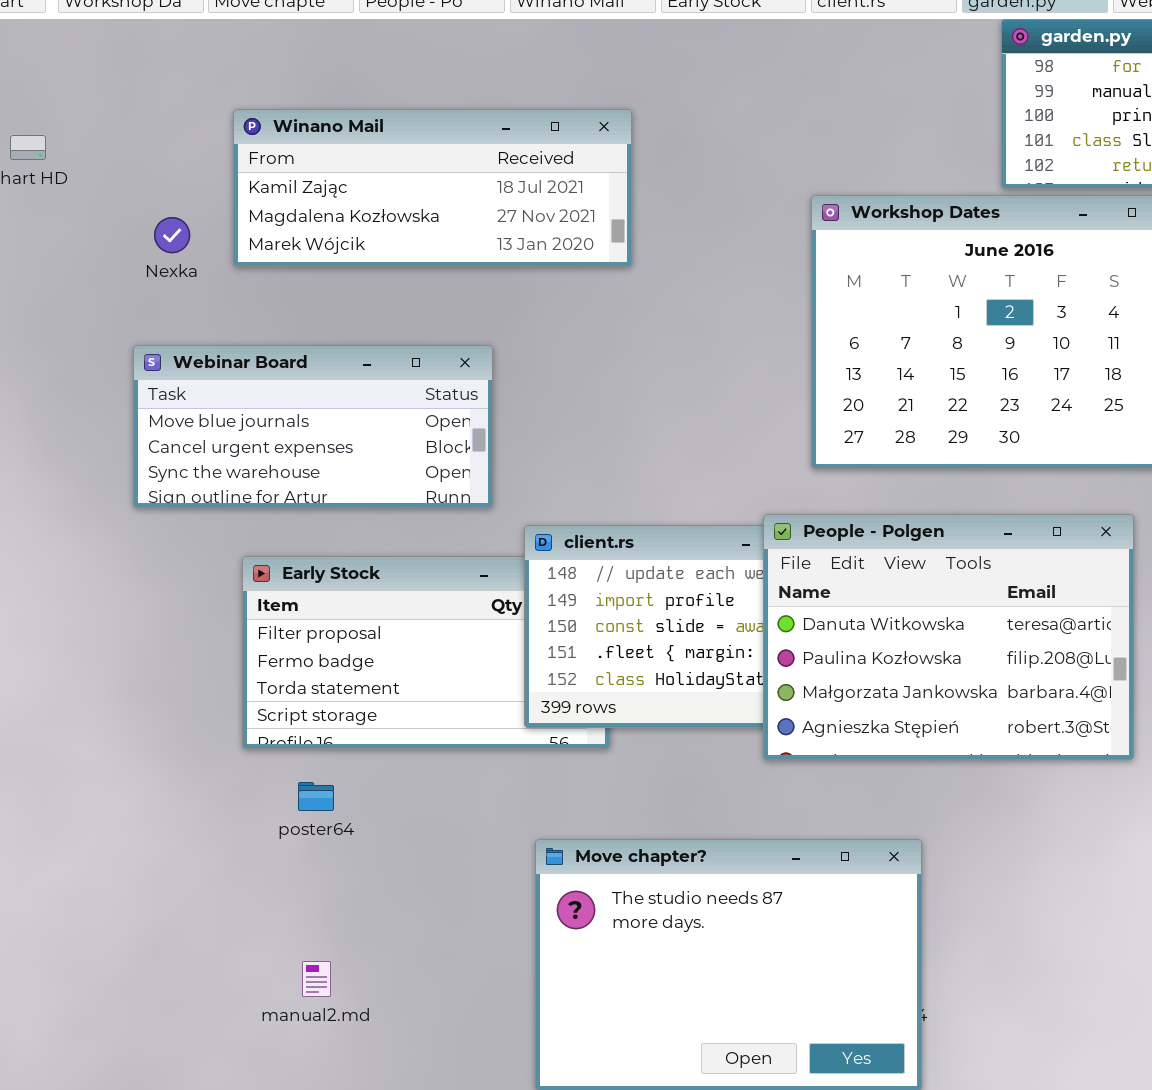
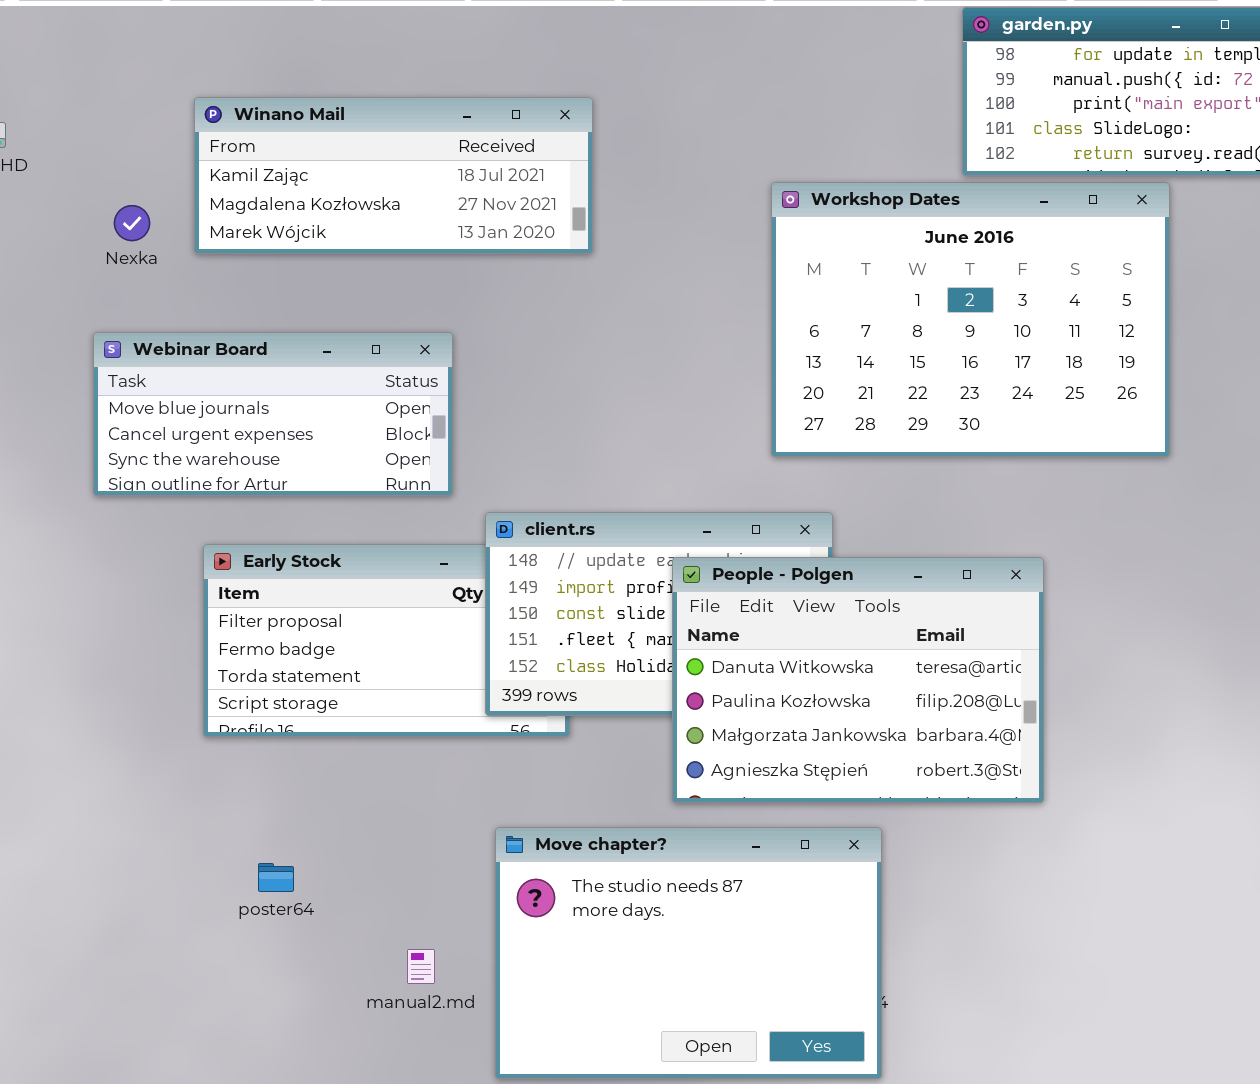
People - Polgen: [763,514,1134,760] -> [672,557,1044,803], moved
poster64: [298,782,334,811] -> [258,863,294,892], moved
manual2.md: [302,961,331,997] -> [407,949,435,984], moved

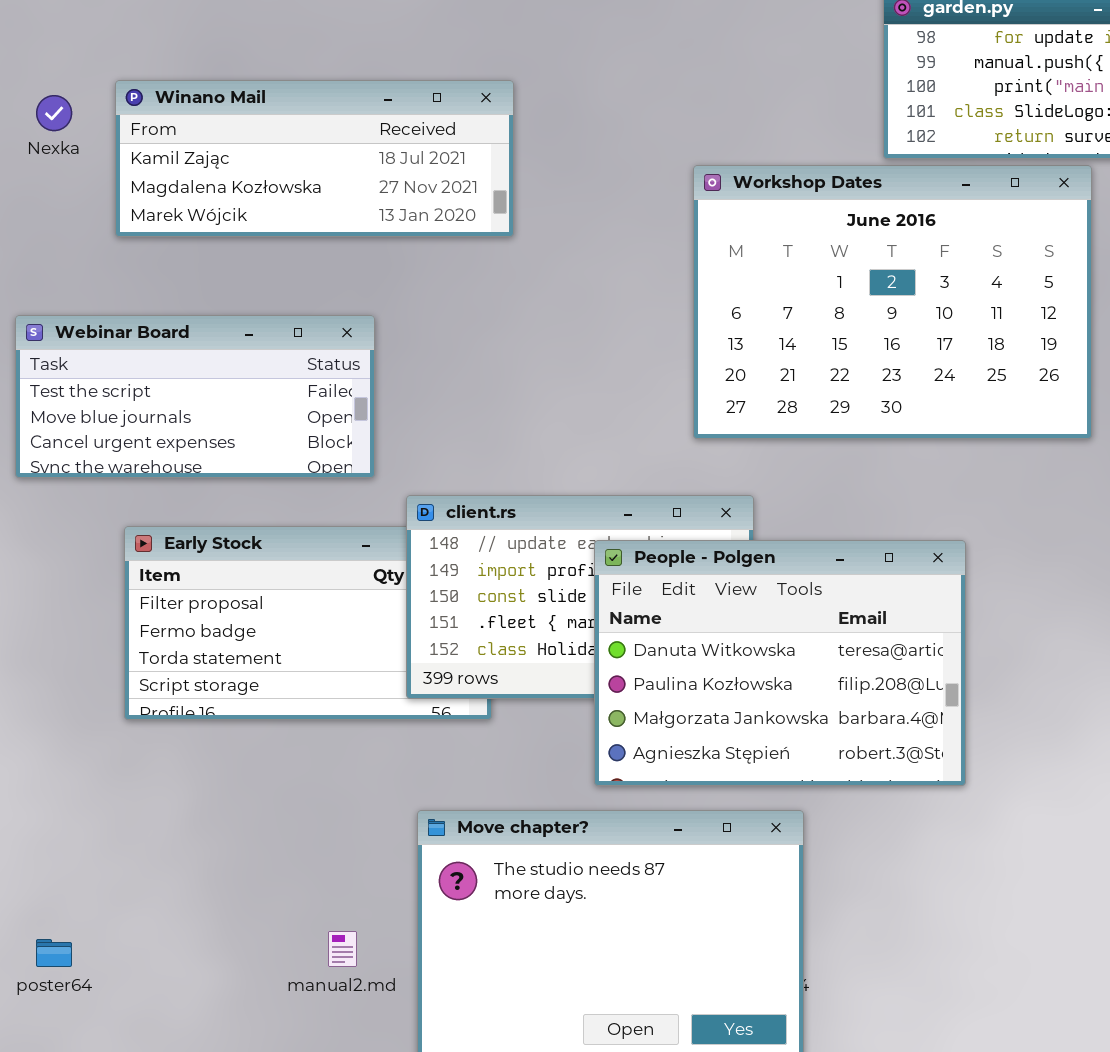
Nexka: [114,205,150,241] -> [36,95,72,131], moved
Webinar Board: [93,332,453,496] -> [15,315,375,478], scrolled up 1 row
poster64: [258,863,294,892] -> [36,939,72,967], moved

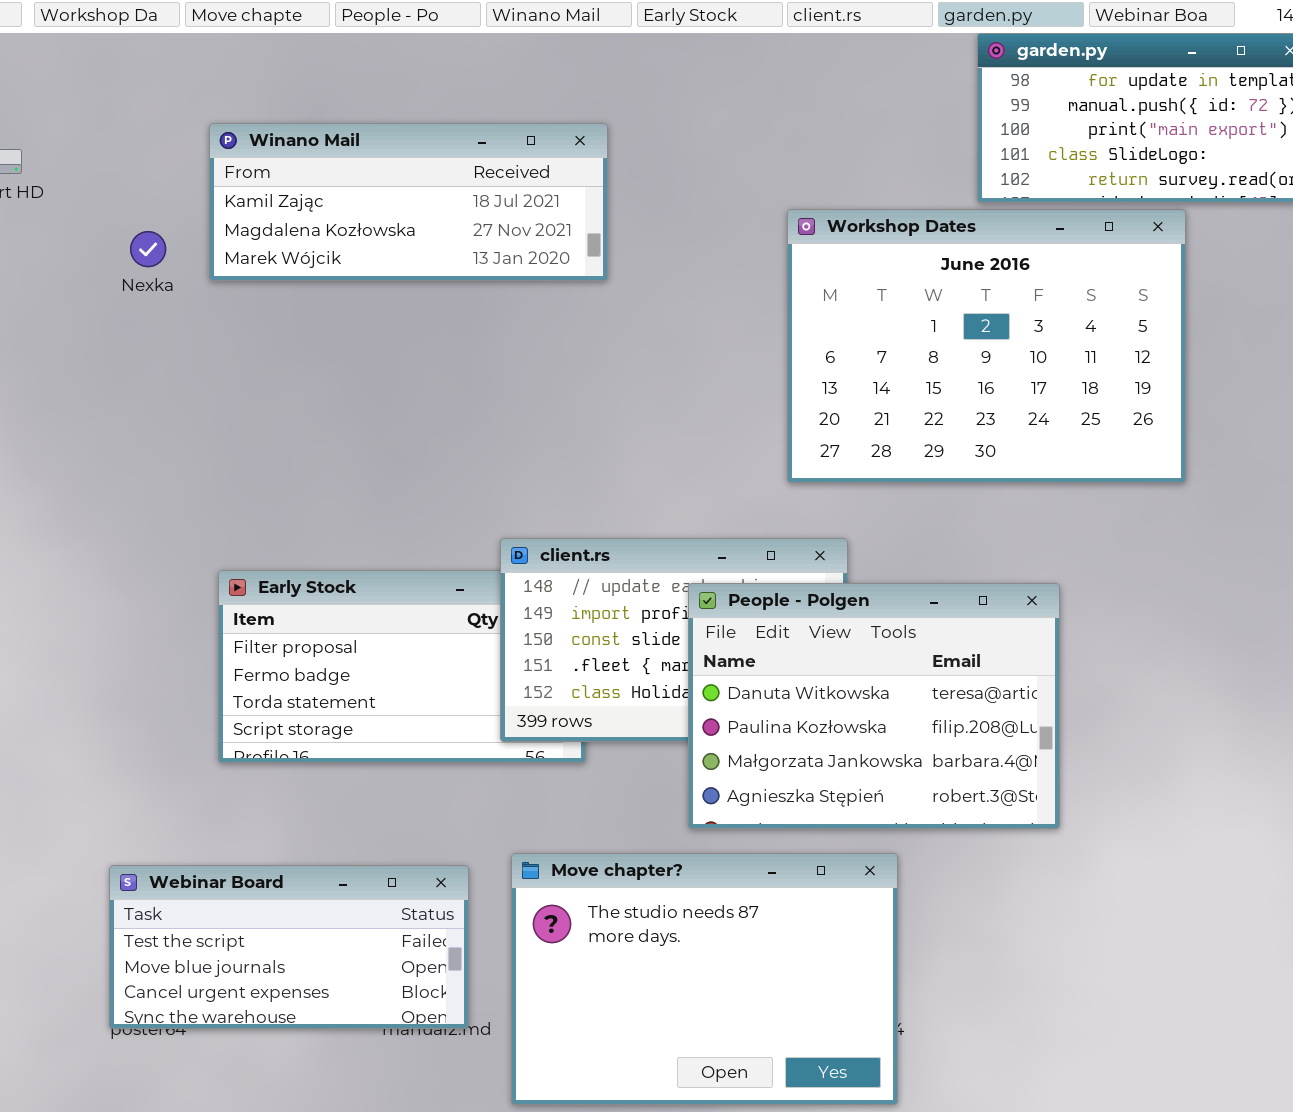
Nexka: [36,95,72,131] -> [130,231,166,267], moved
Webinar Board: [15,315,375,478] -> [109,865,469,1029], moved

